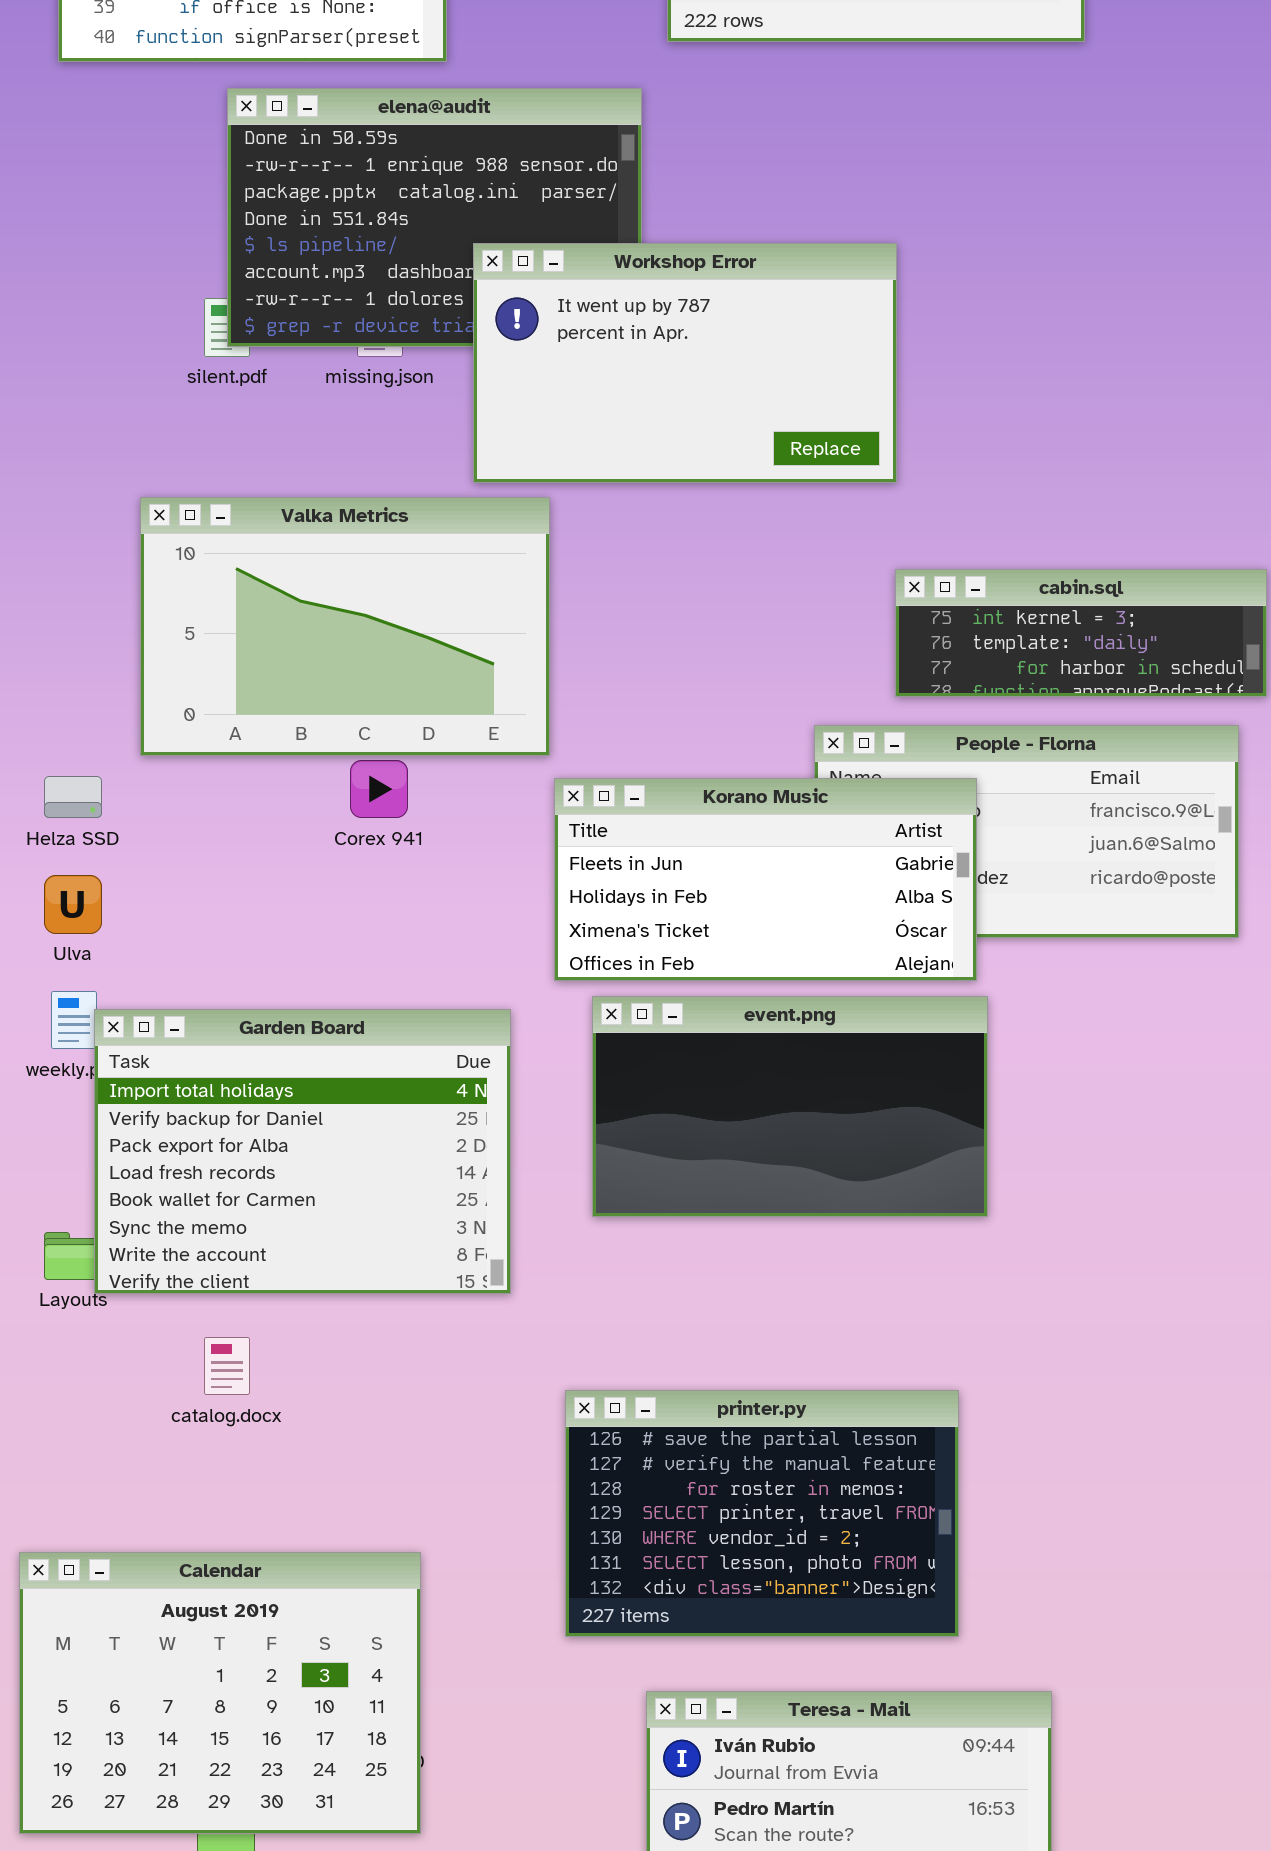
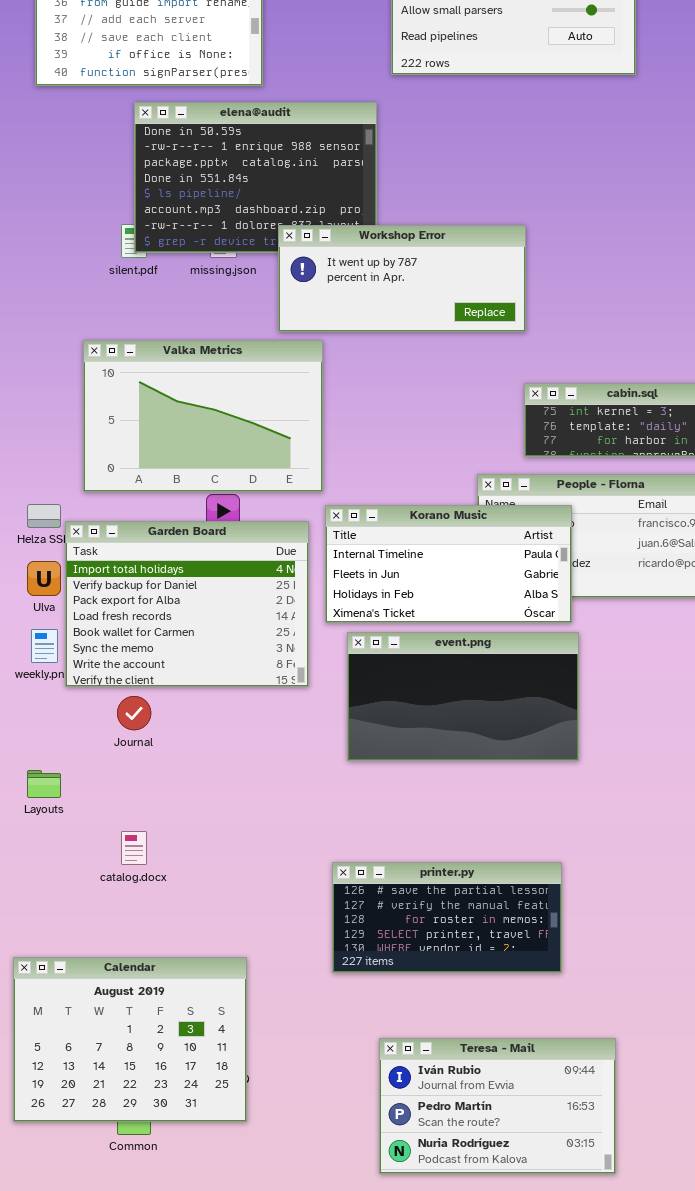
Workshop Error: [473,243,897,483] -> [278,225,526,332], resized
Korano Music: [554,778,977,981] -> [325,505,572,623], scrolled up 1 row
Garden Board: [94,1009,511,1294] -> [65,521,309,687], moved
printer.py: [565,1390,959,1637] -> [332,862,562,973], resized

